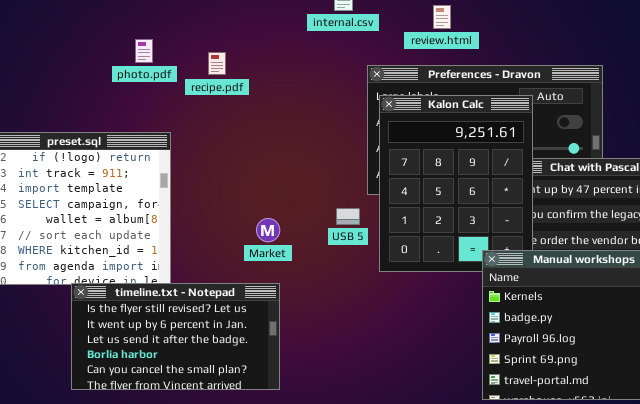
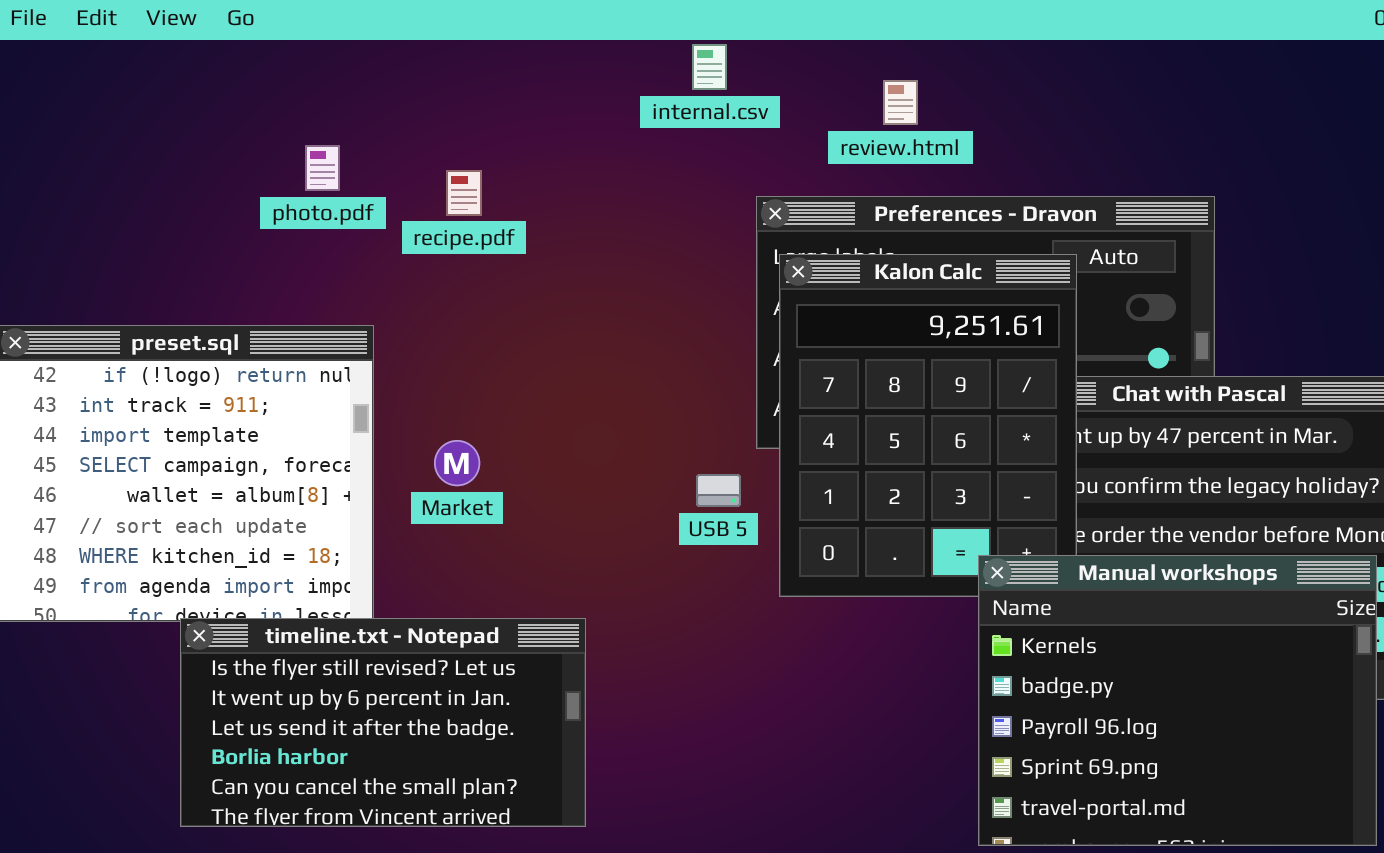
Market: [256,218,280,242] -> [434,440,480,486], moved

